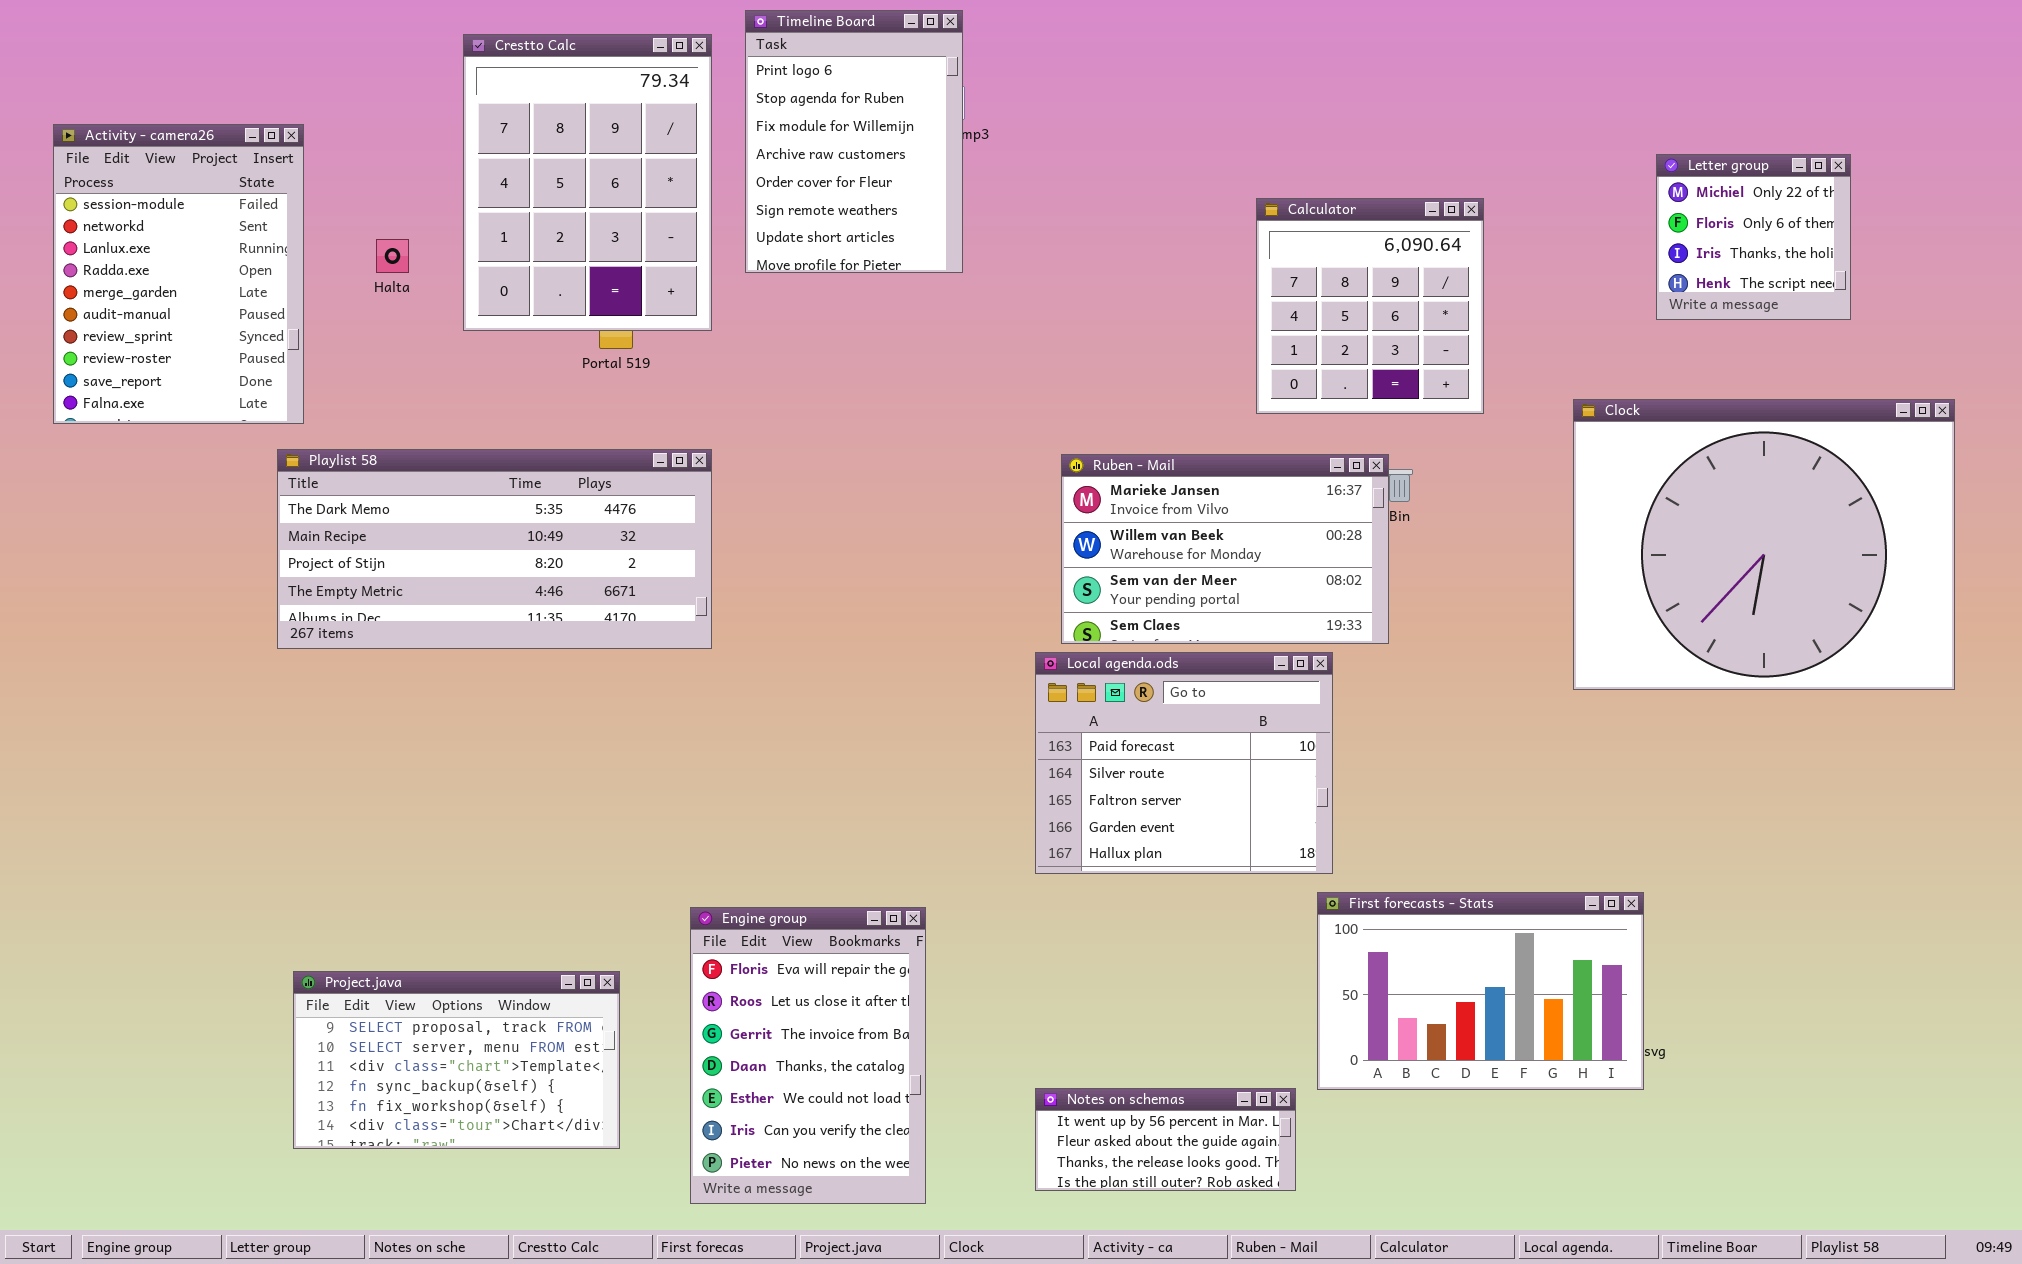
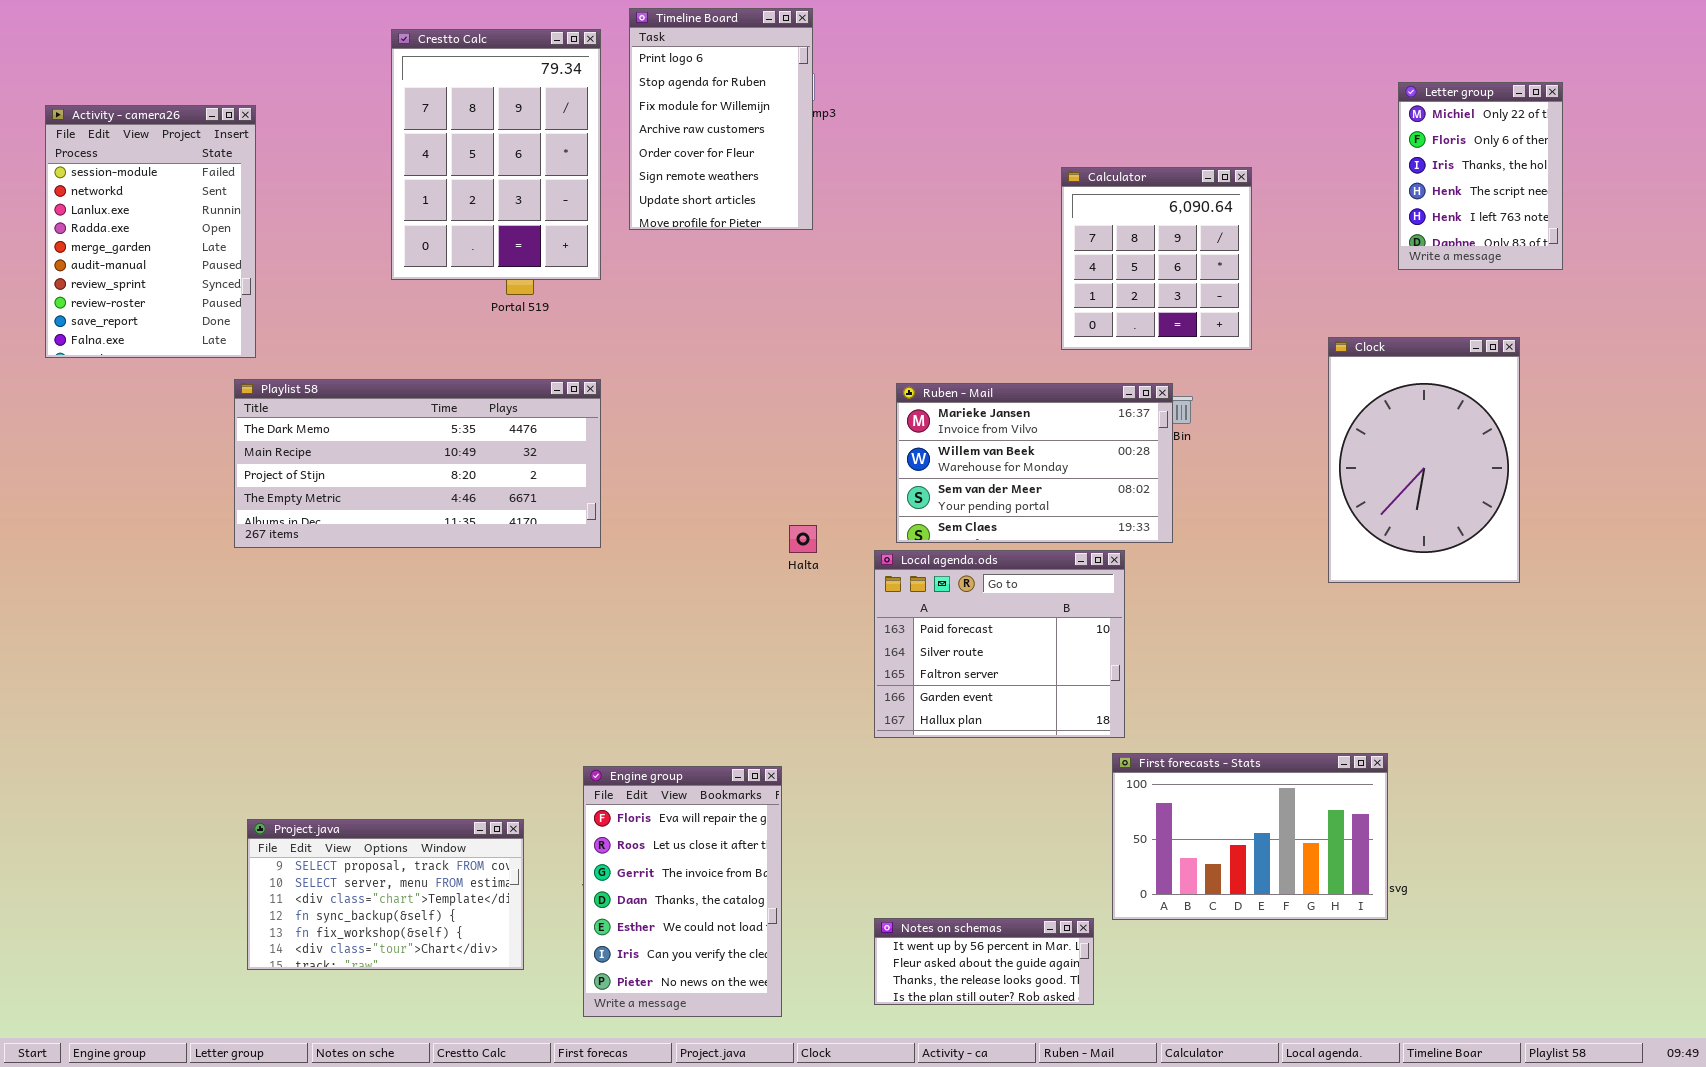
Letter group: [1656,154,1851,320] -> [1398,82,1563,270], resized
Halta: [376,239,409,273] -> [789,525,817,553], moved
Clock: [1573,399,1955,690] -> [1328,337,1520,583], resized

